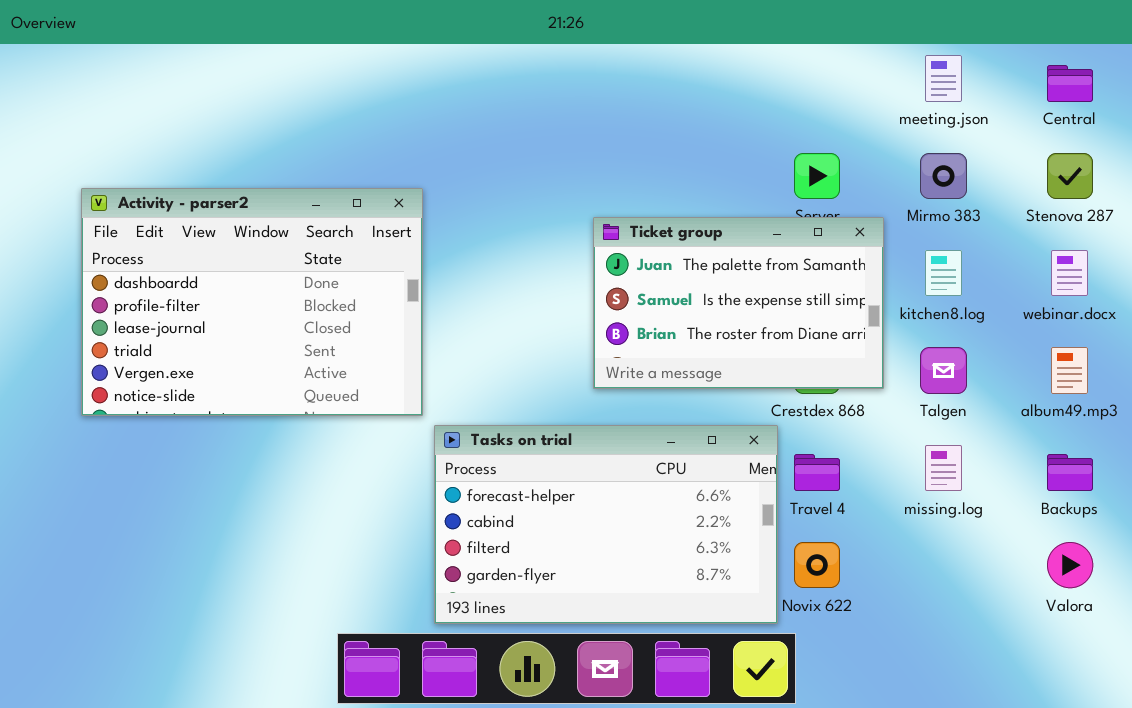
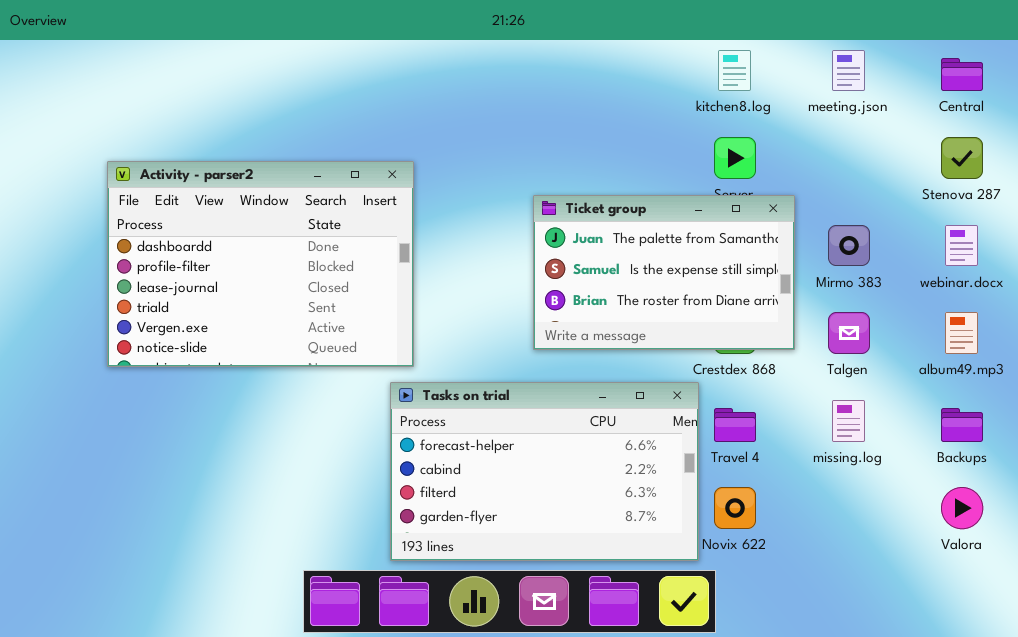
Mirmo 383: [920,153,967,199] -> [828,225,870,266], moved
Activity - parser2: [81,188,423,416] -> [107,161,414,367], moved
kitchen8.log: [925,250,962,296] -> [718,50,751,91], moved

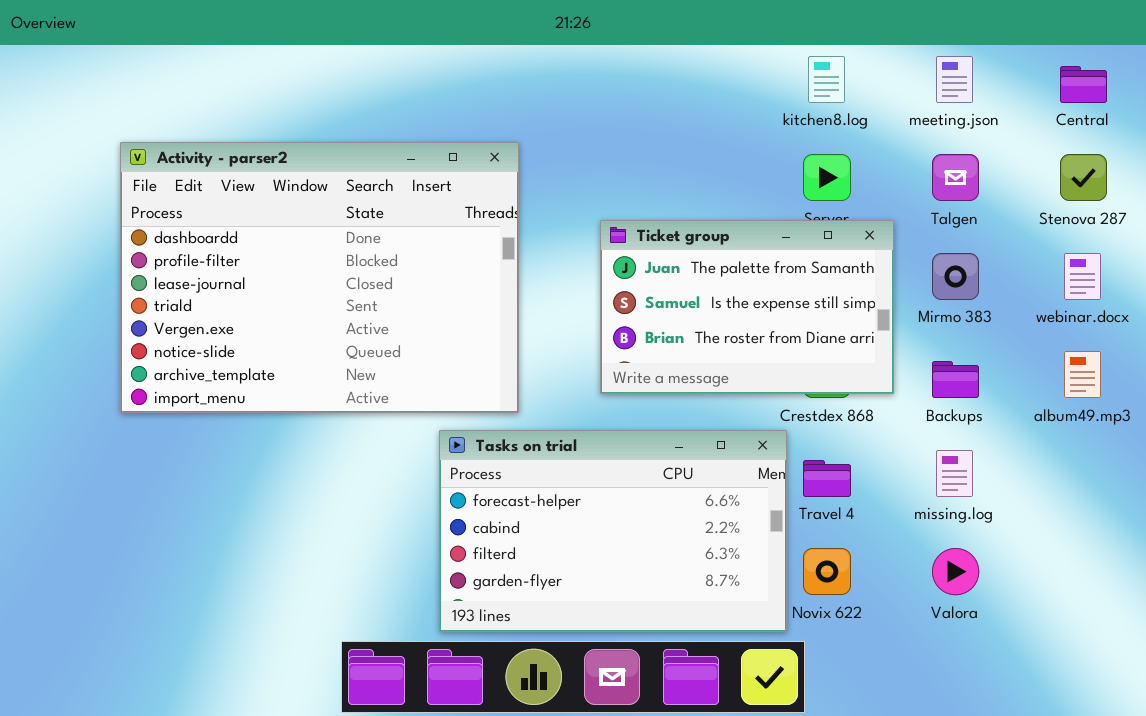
Activity - parser2: [107,161,414,367] -> [120,142,519,413], resized
Talgen: [828,312,870,354] -> [932,154,979,201], moved
Backups: [941,408,983,442] -> [932,361,979,398], moved
Valora: [941,487,983,529] -> [932,548,979,595], moved

